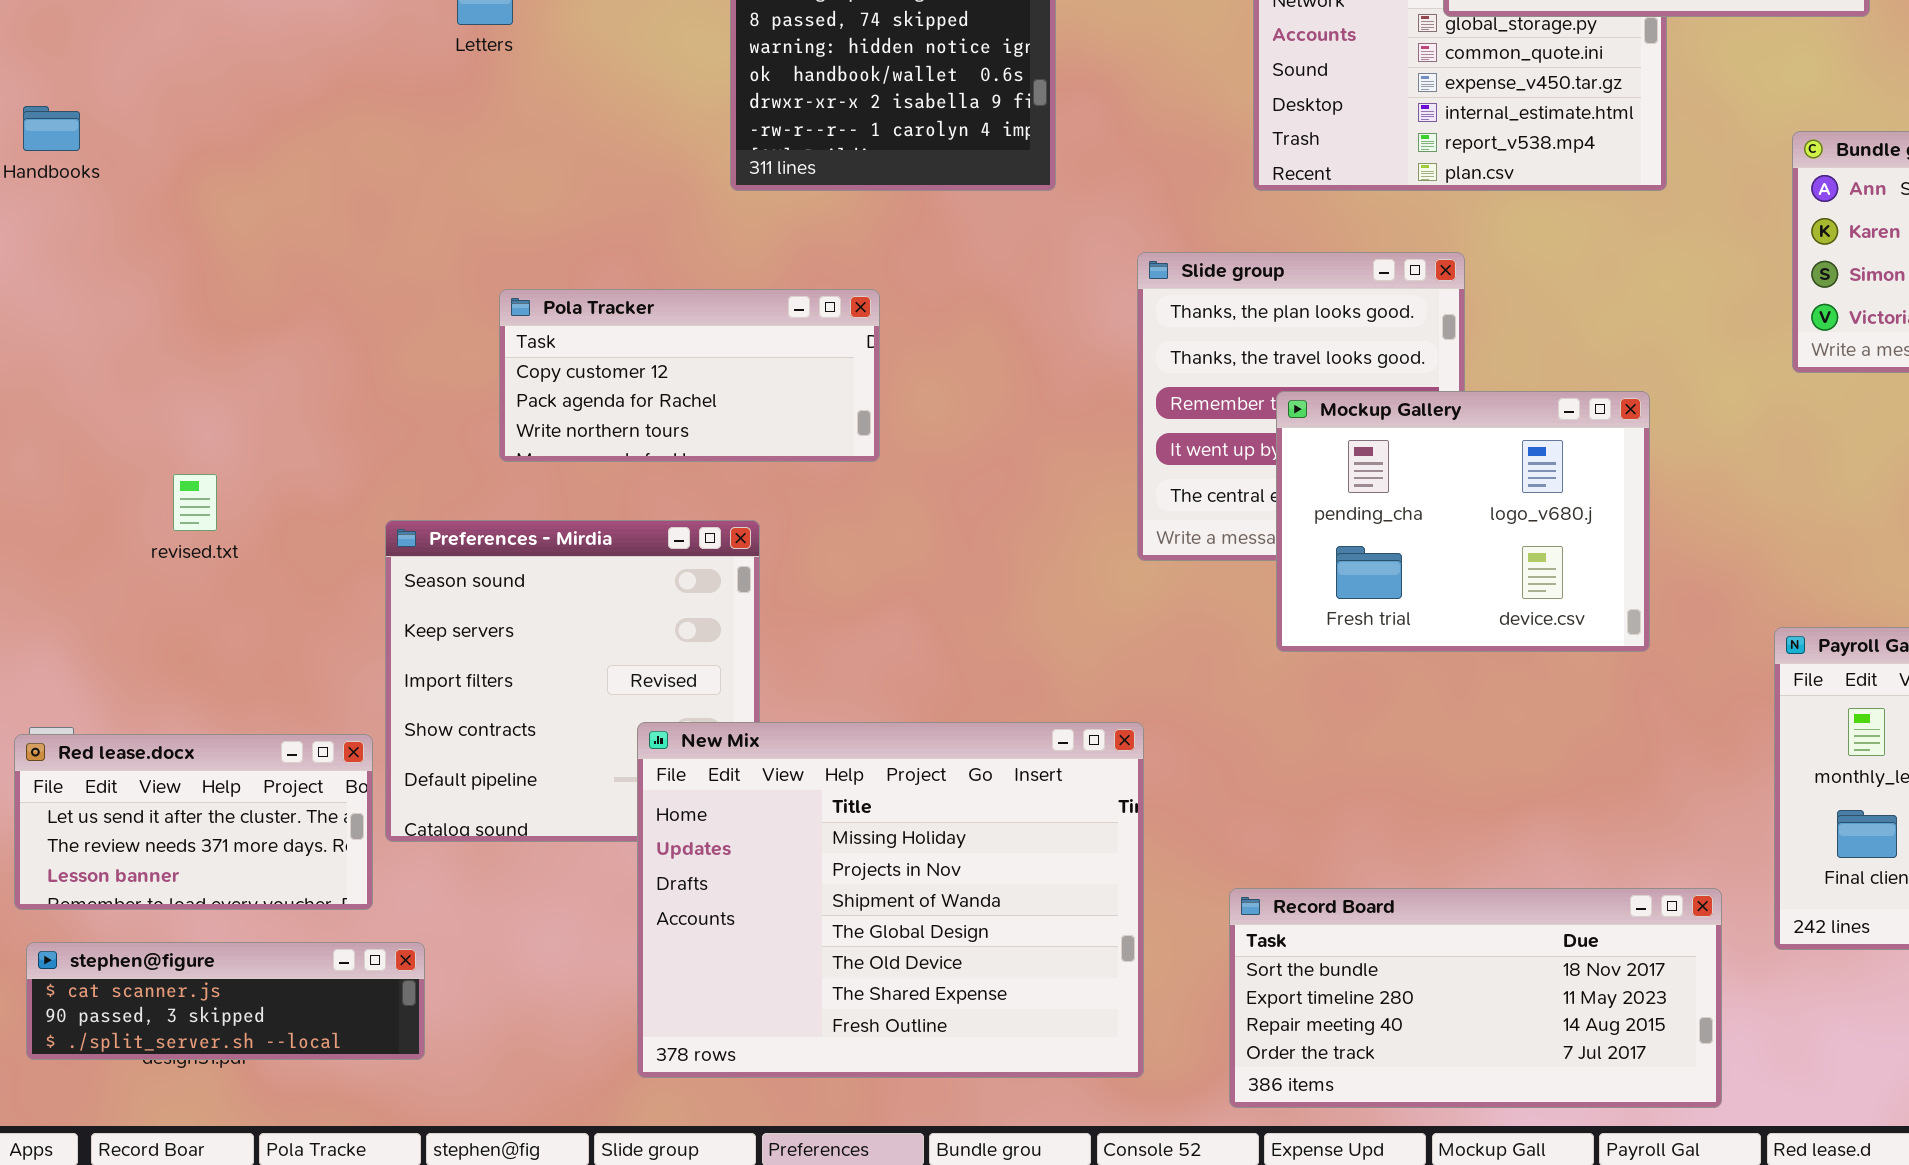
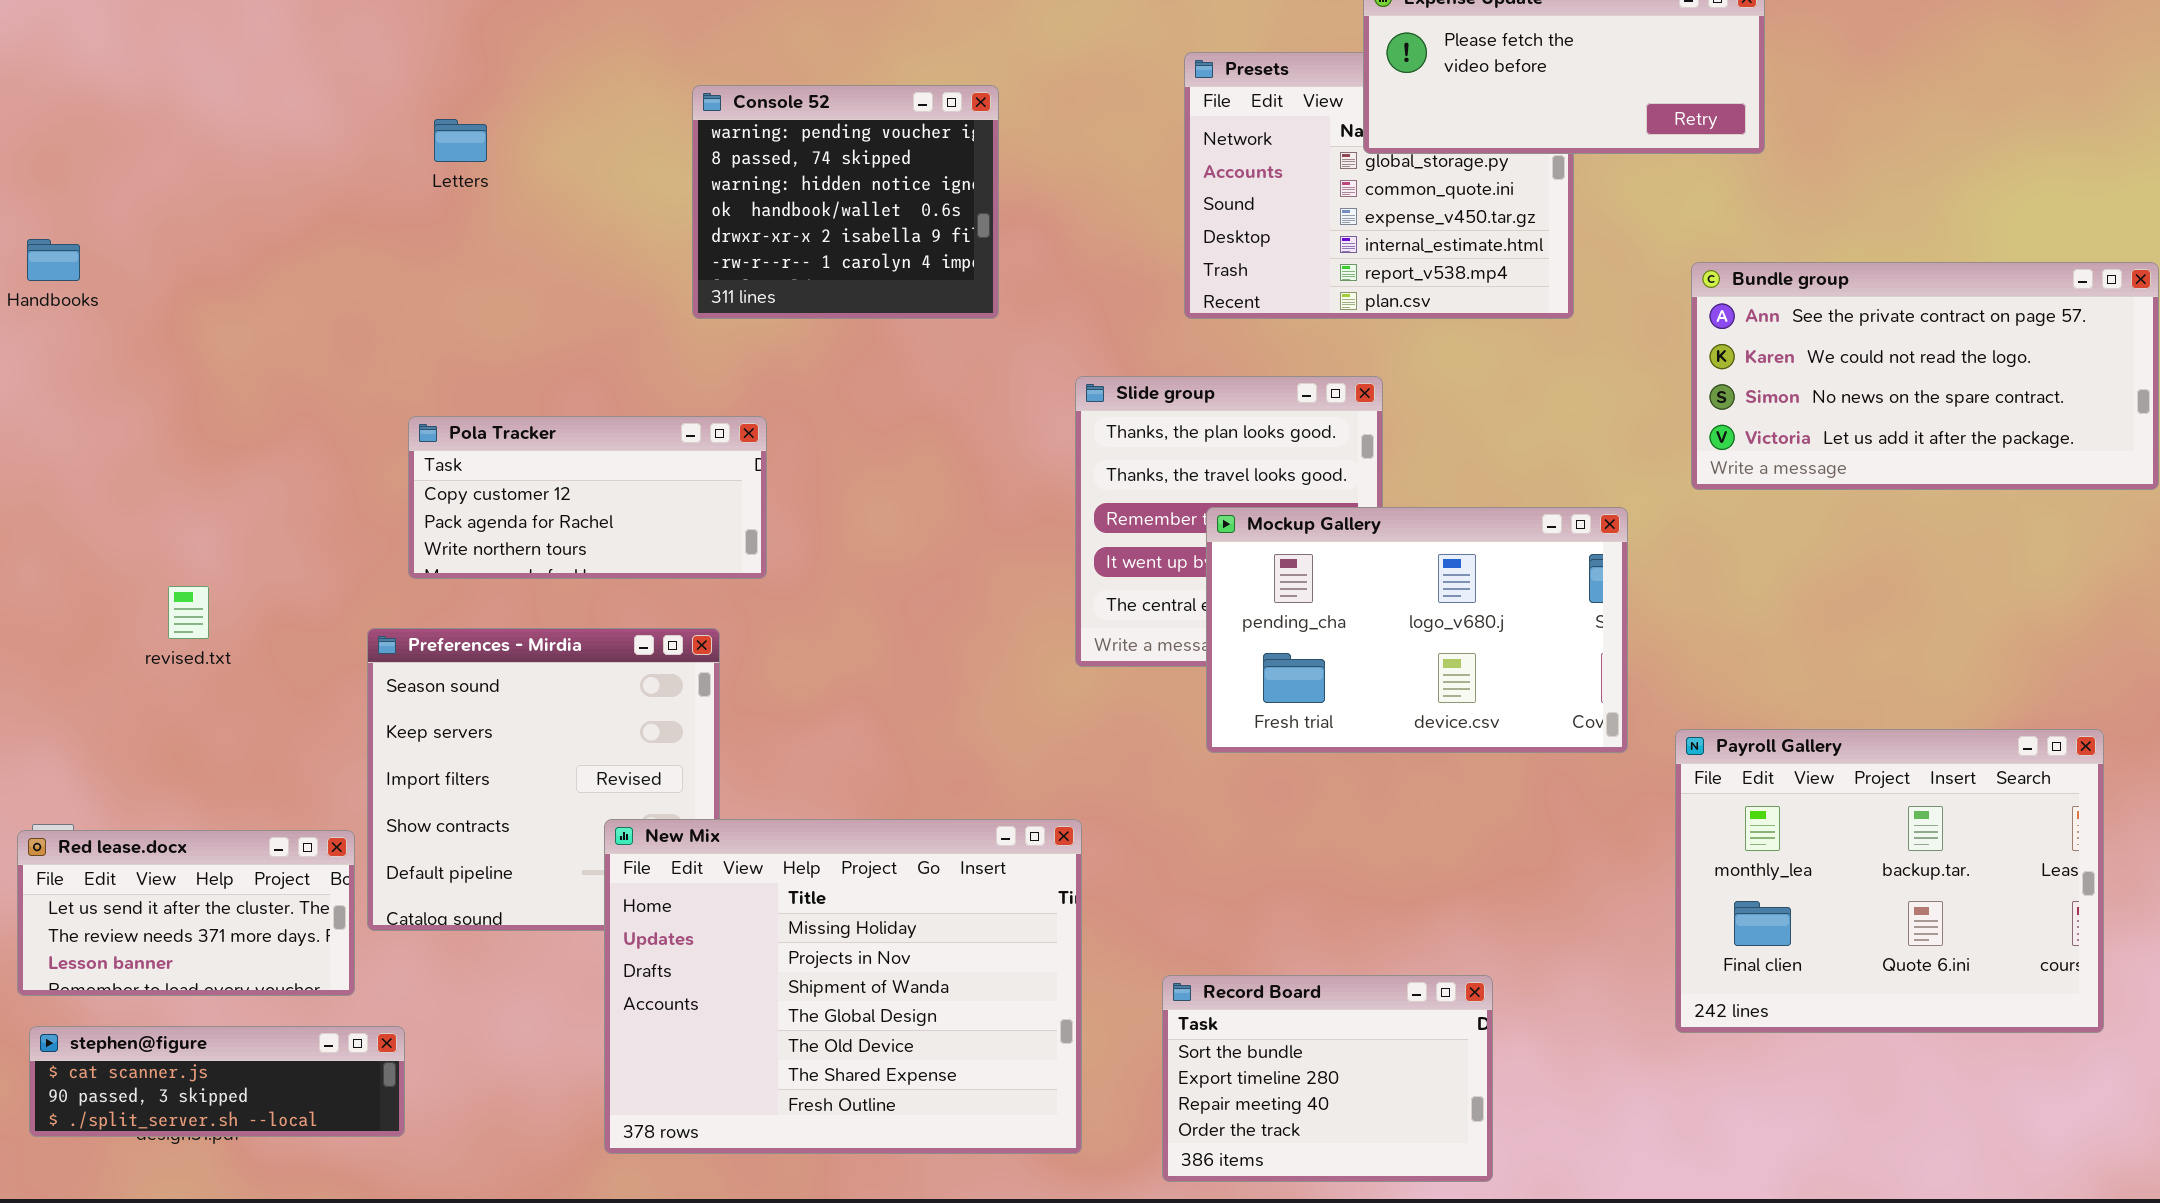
Pola Tracker: [499,289,880,462] -> [408,416,767,579], moved
Mockup Gallery: [1276,391,1650,652] -> [1206,507,1628,753], resized
Record Board: [1229,888,1722,1108] -> [1162,975,1493,1182], resized

